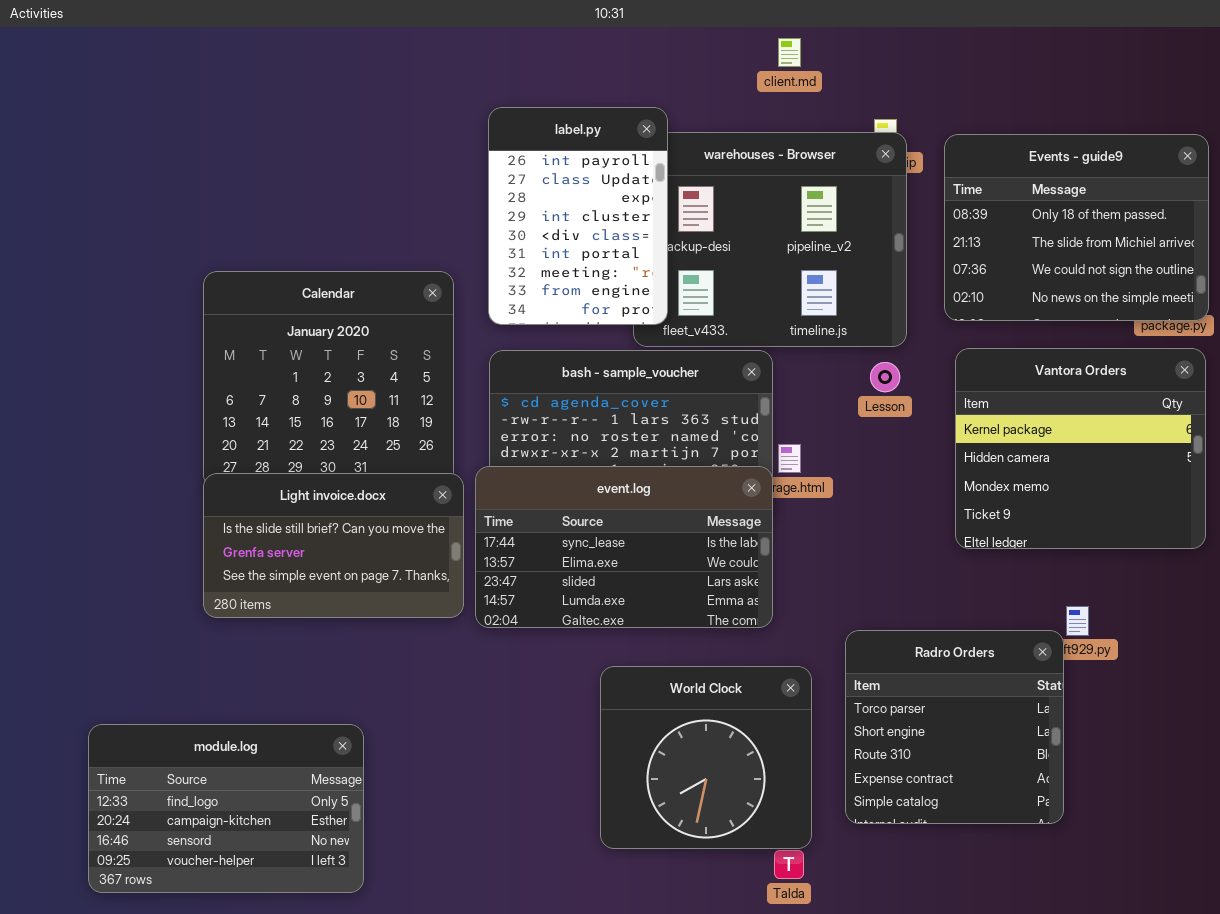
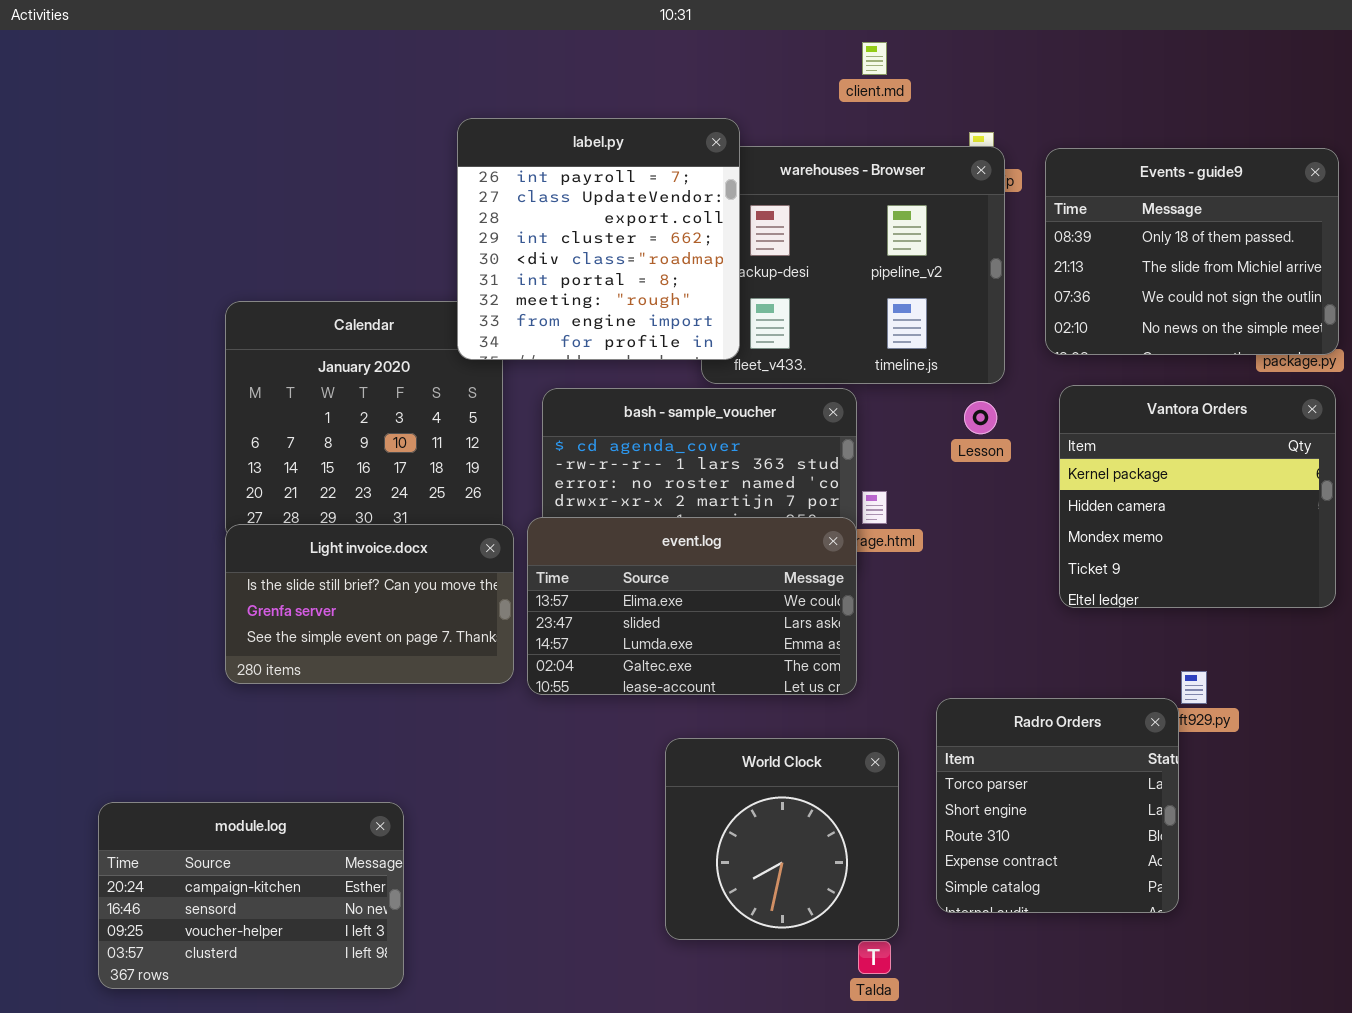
label.py: [488,107,668,325] -> [457,118,740,360], resized
event.log: [475,466,773,628] -> [527,517,857,695], scrolled down 1 row
module.log: [88,724,364,893] -> [98,802,404,989], scrolled down 1 row

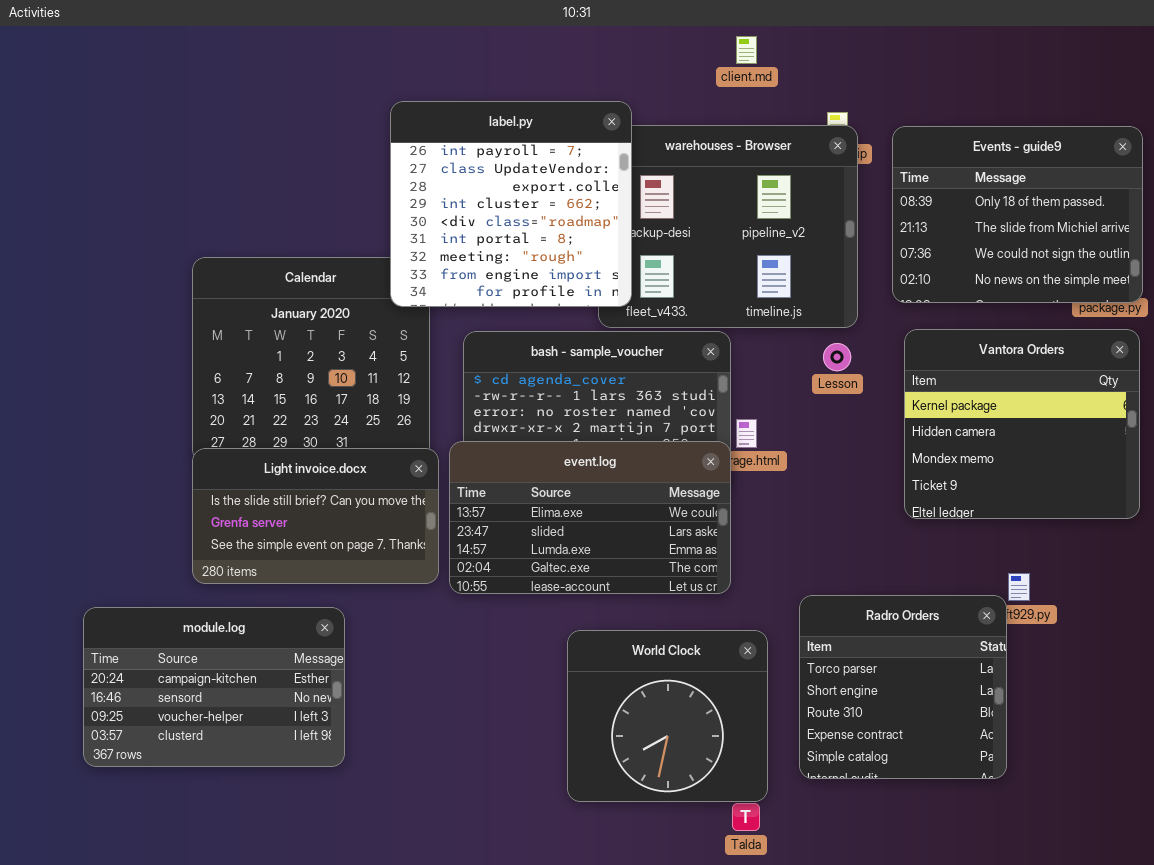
module.log: [98,802,404,989] -> [83,607,345,767], moved

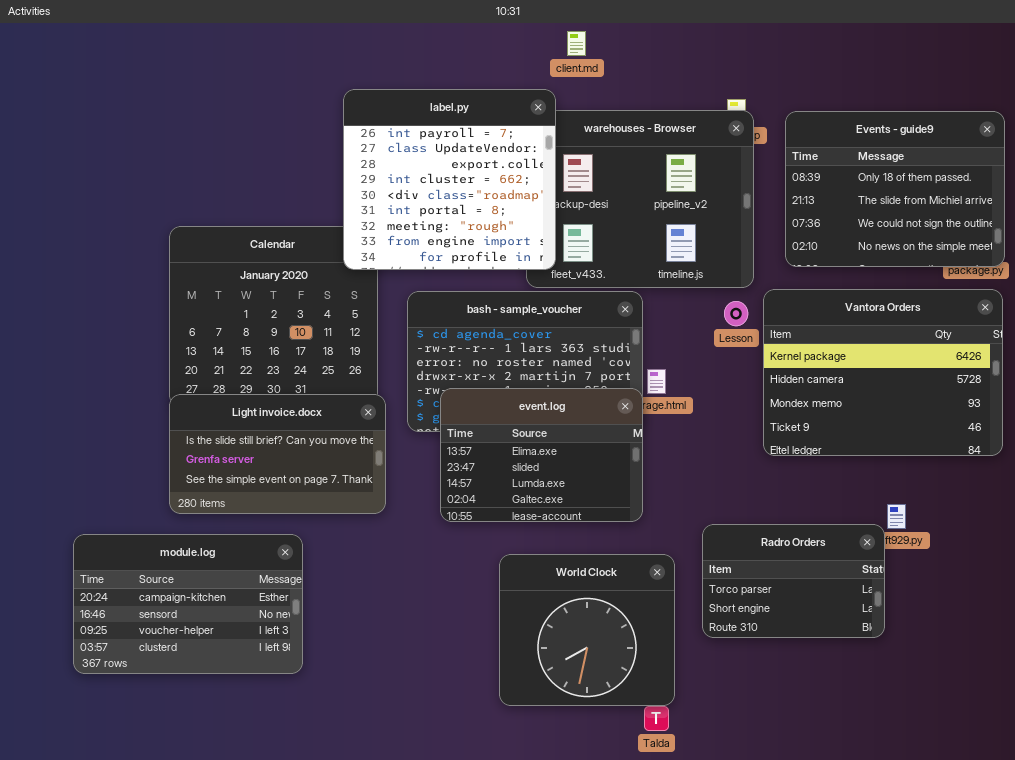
client.md: [736,36,757,64] -> [567,31,586,56], moved
Vantora Orders: [904,329,1140,519] -> [763,289,1003,456], resized
event.log: [449,441,731,594] -> [440,388,643,522], resized
Radro Orders: [799,595,1007,779] -> [702,524,885,638], resized

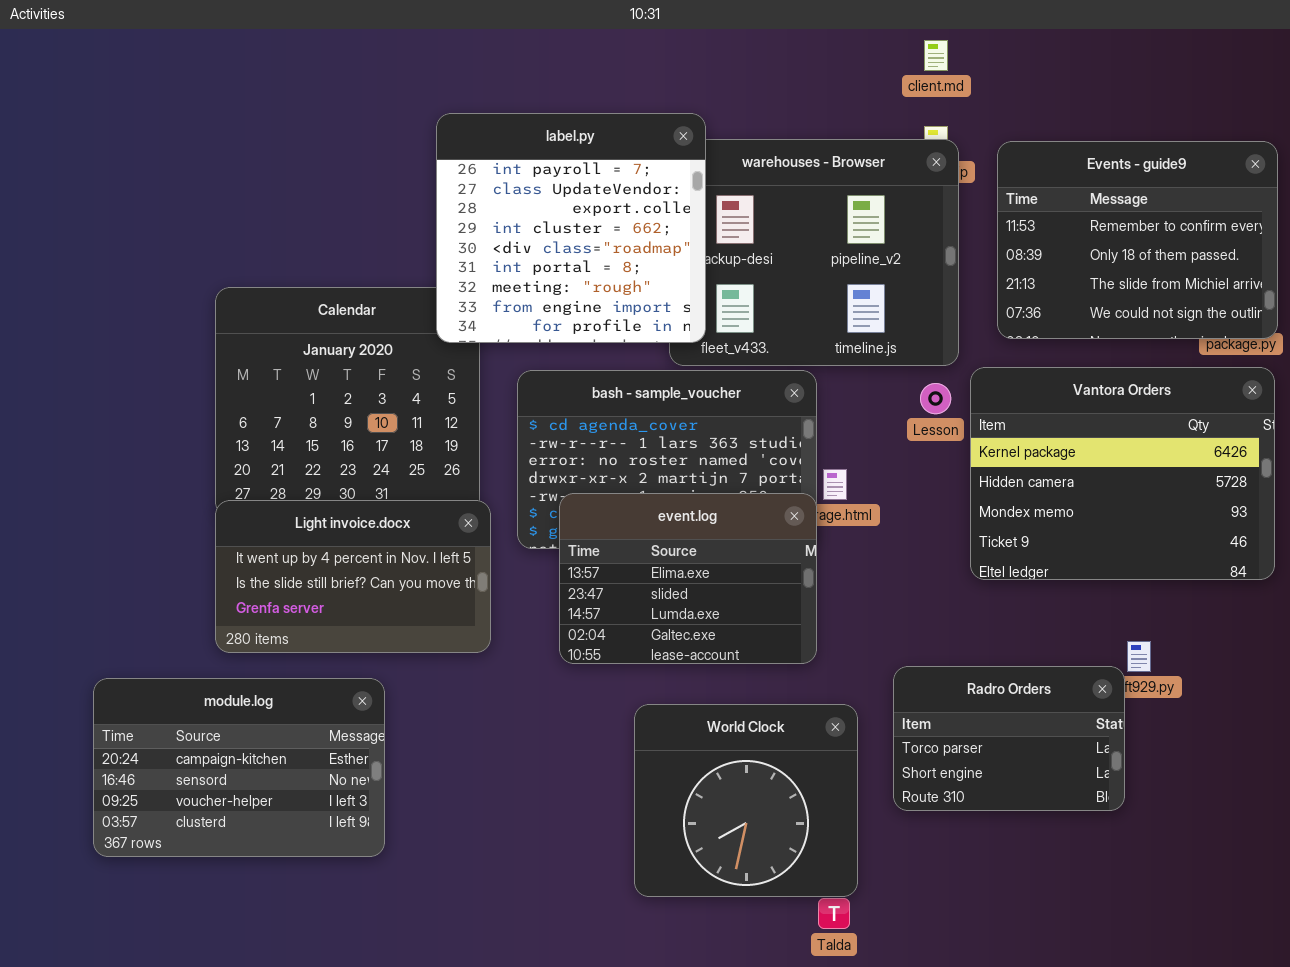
client.md: [567,31,586,56] -> [924,40,948,71], moved
Events - guide9: [785,111,1005,267] -> [997,141,1278,339], scrolled up 1 row
Light invoice.docx: [169,394,386,514] -> [215,500,491,653], scrolled up 1 row

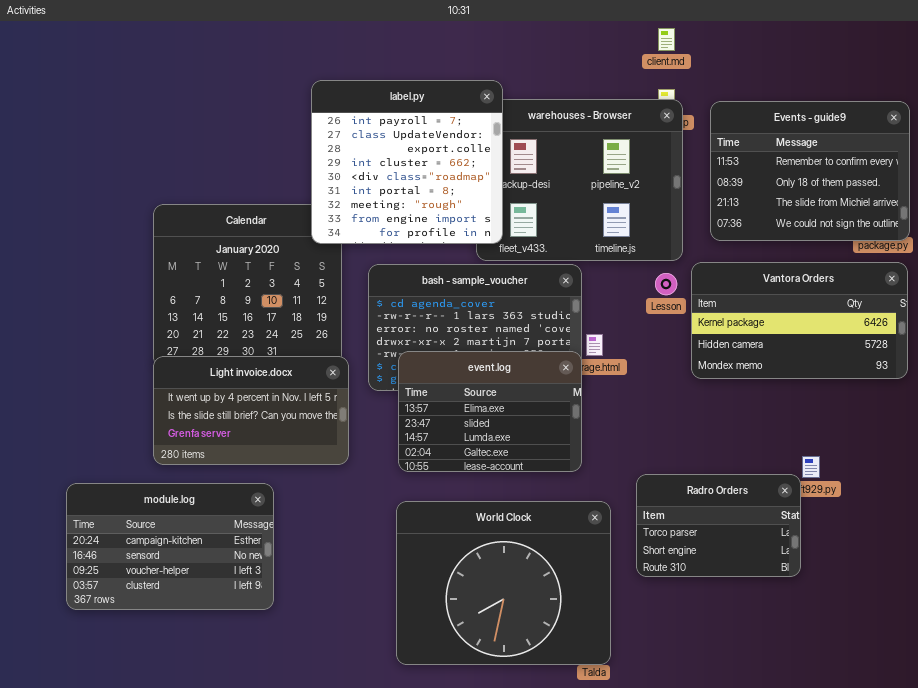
Vantora Orders: [970,367,1275,580] -> [691,262,908,379], resized
World Clock: [634,704,858,897] -> [396,501,611,665], resized

